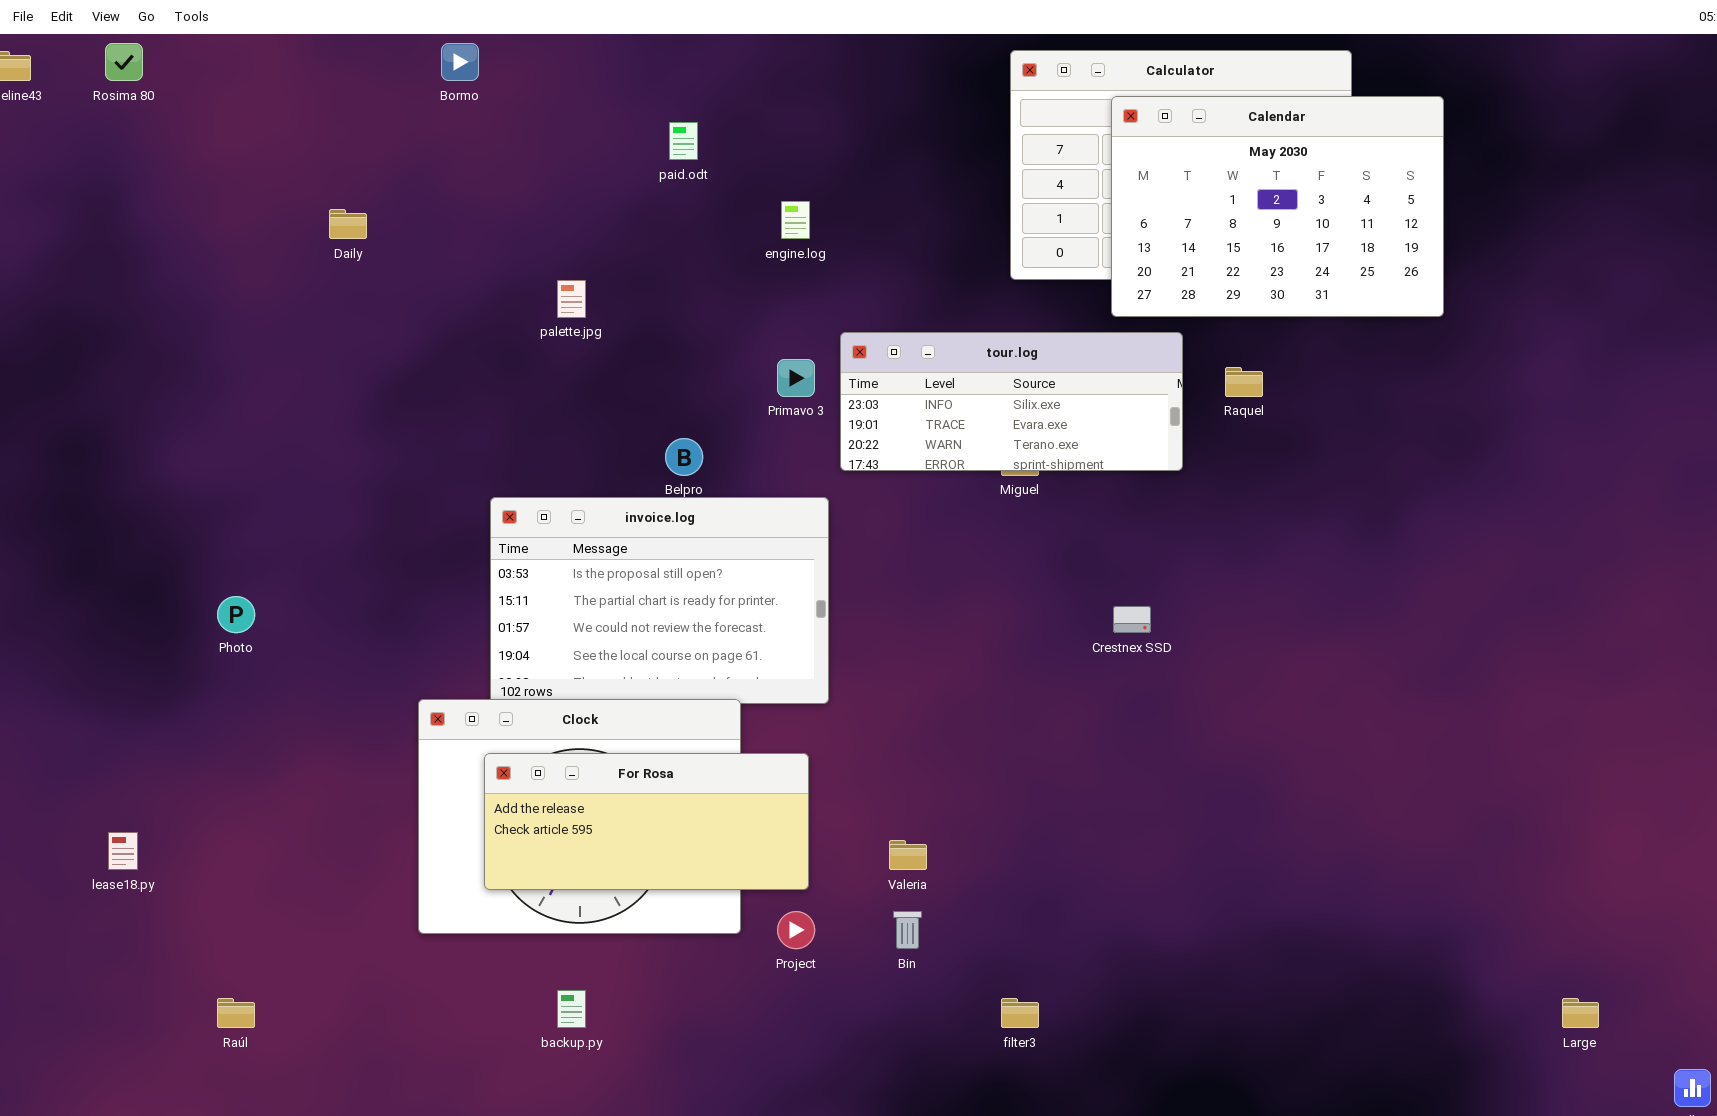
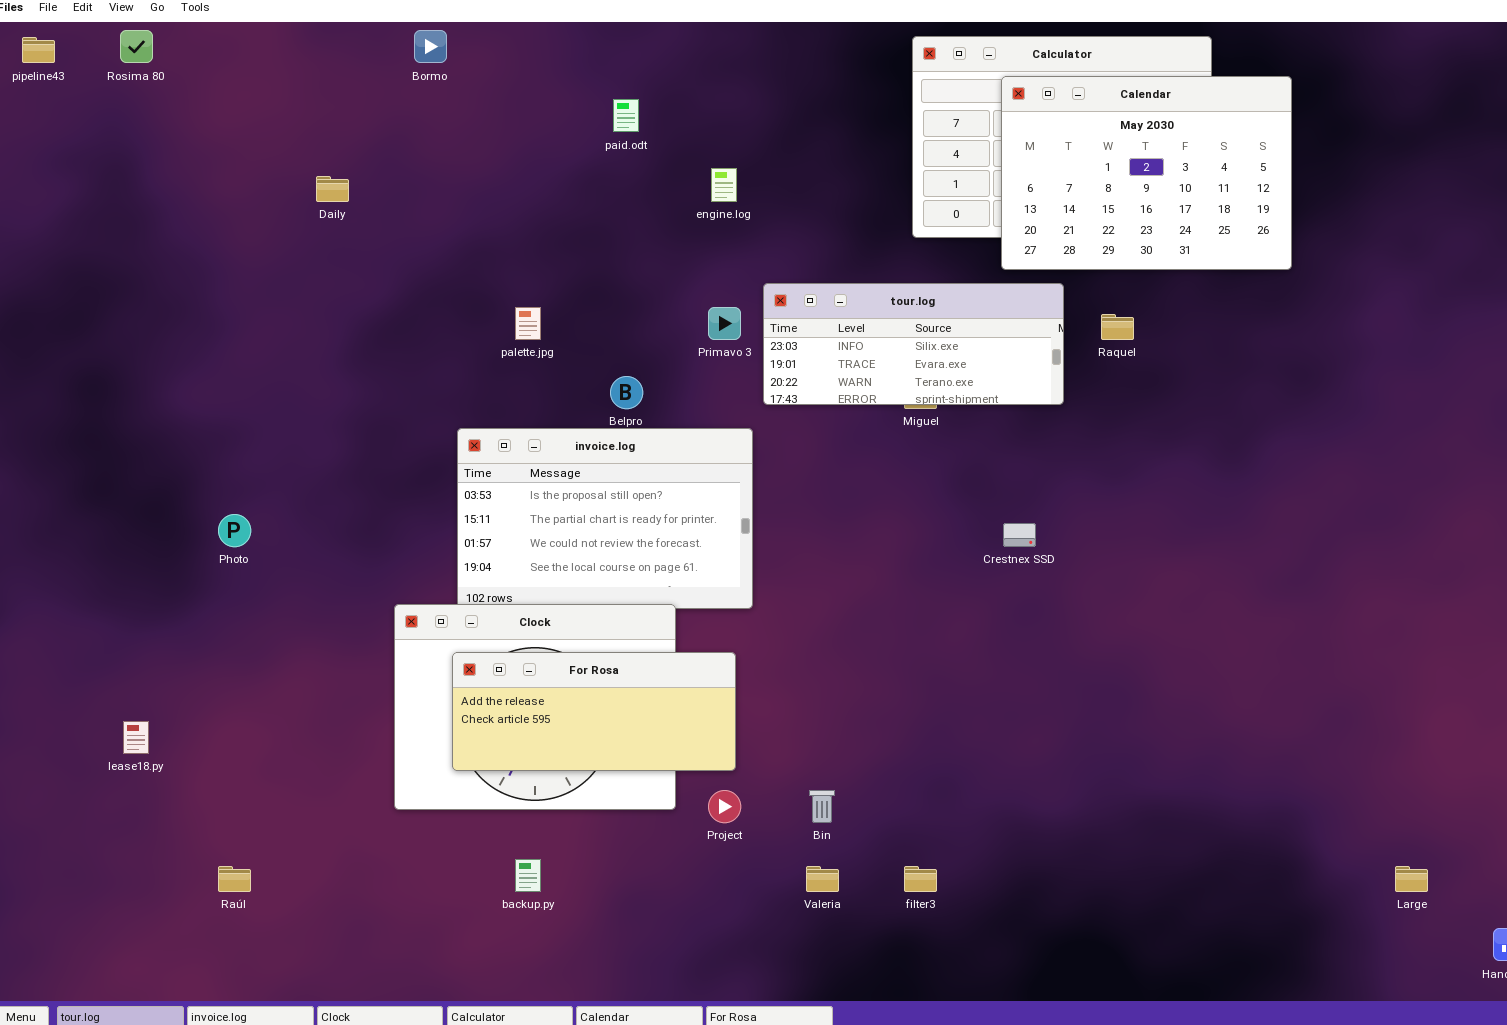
palette.jpg: [557,280,586,318] -> [515,307,541,340], moved
Valeria: [889,840,927,870] -> [806,866,839,892], moved

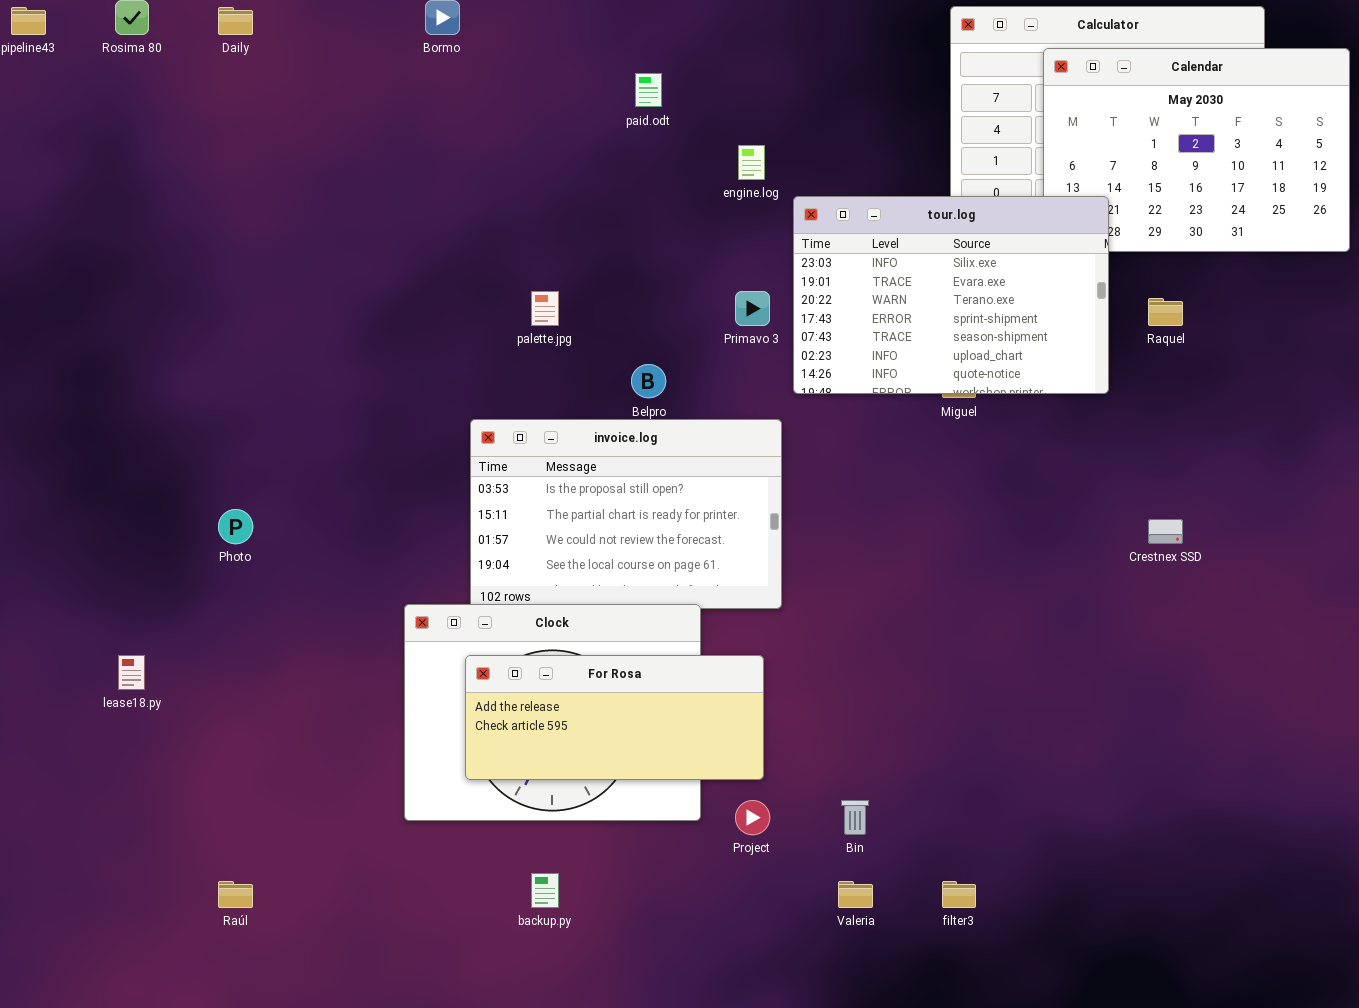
Daily: [316,176,349,202] -> [218,7,253,35], moved
tour.log: [763,283,1064,405] -> [793,196,1109,394], resized
Crestnex SSD: [1003,523,1036,547] -> [1148,519,1183,544], moved
lease18.py: [123,721,149,754] -> [118,655,145,690], moved

